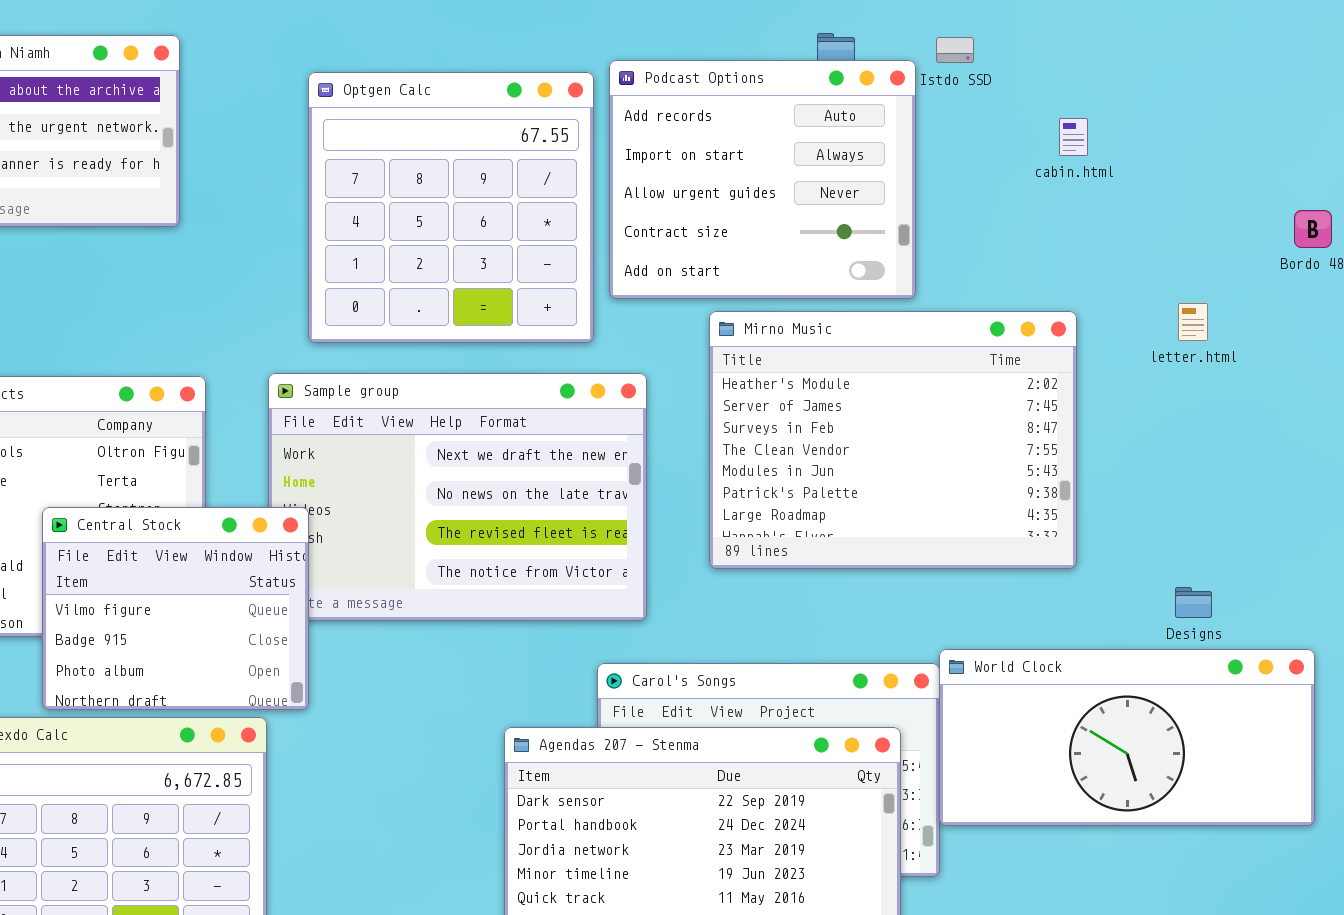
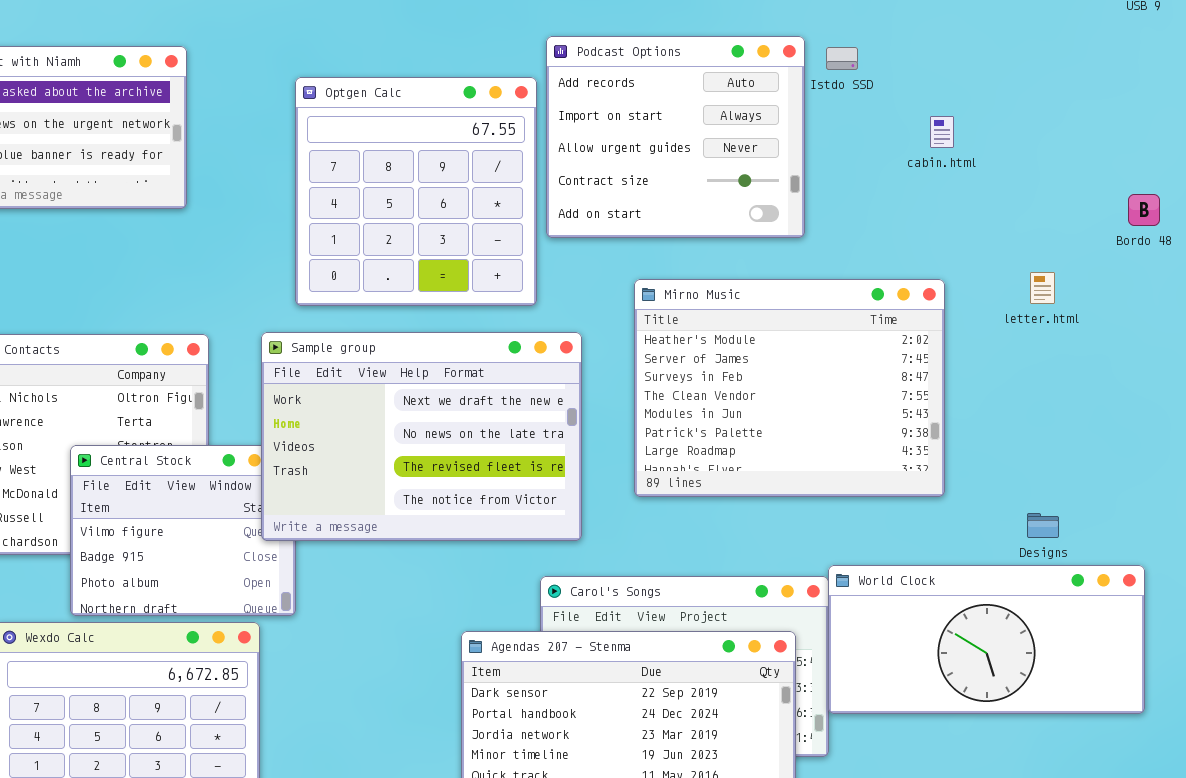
Podcast Options: [609,60,916,299] -> [546,36,805,238], moved
Sample group: [268,373,647,621] -> [261,332,582,541], raised

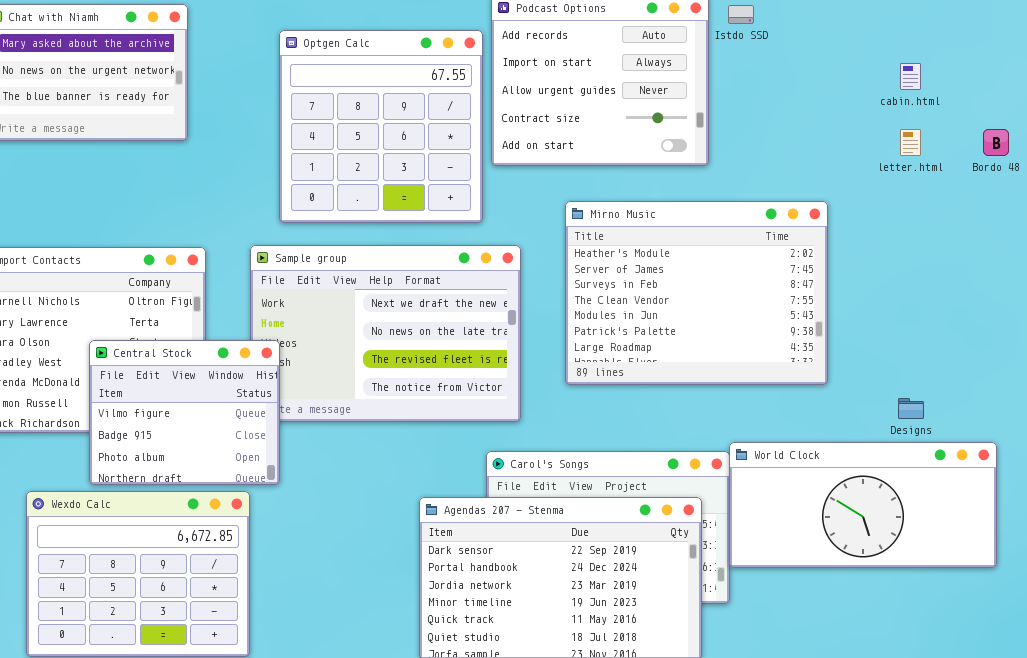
cabin.html: [930,116,954,148] -> [900,63,921,90], moved
letter.html: [1030,272,1055,304] -> [900,129,921,156], moved
Central Stock: [70,445,296,616] -> [89,340,280,485], raised

